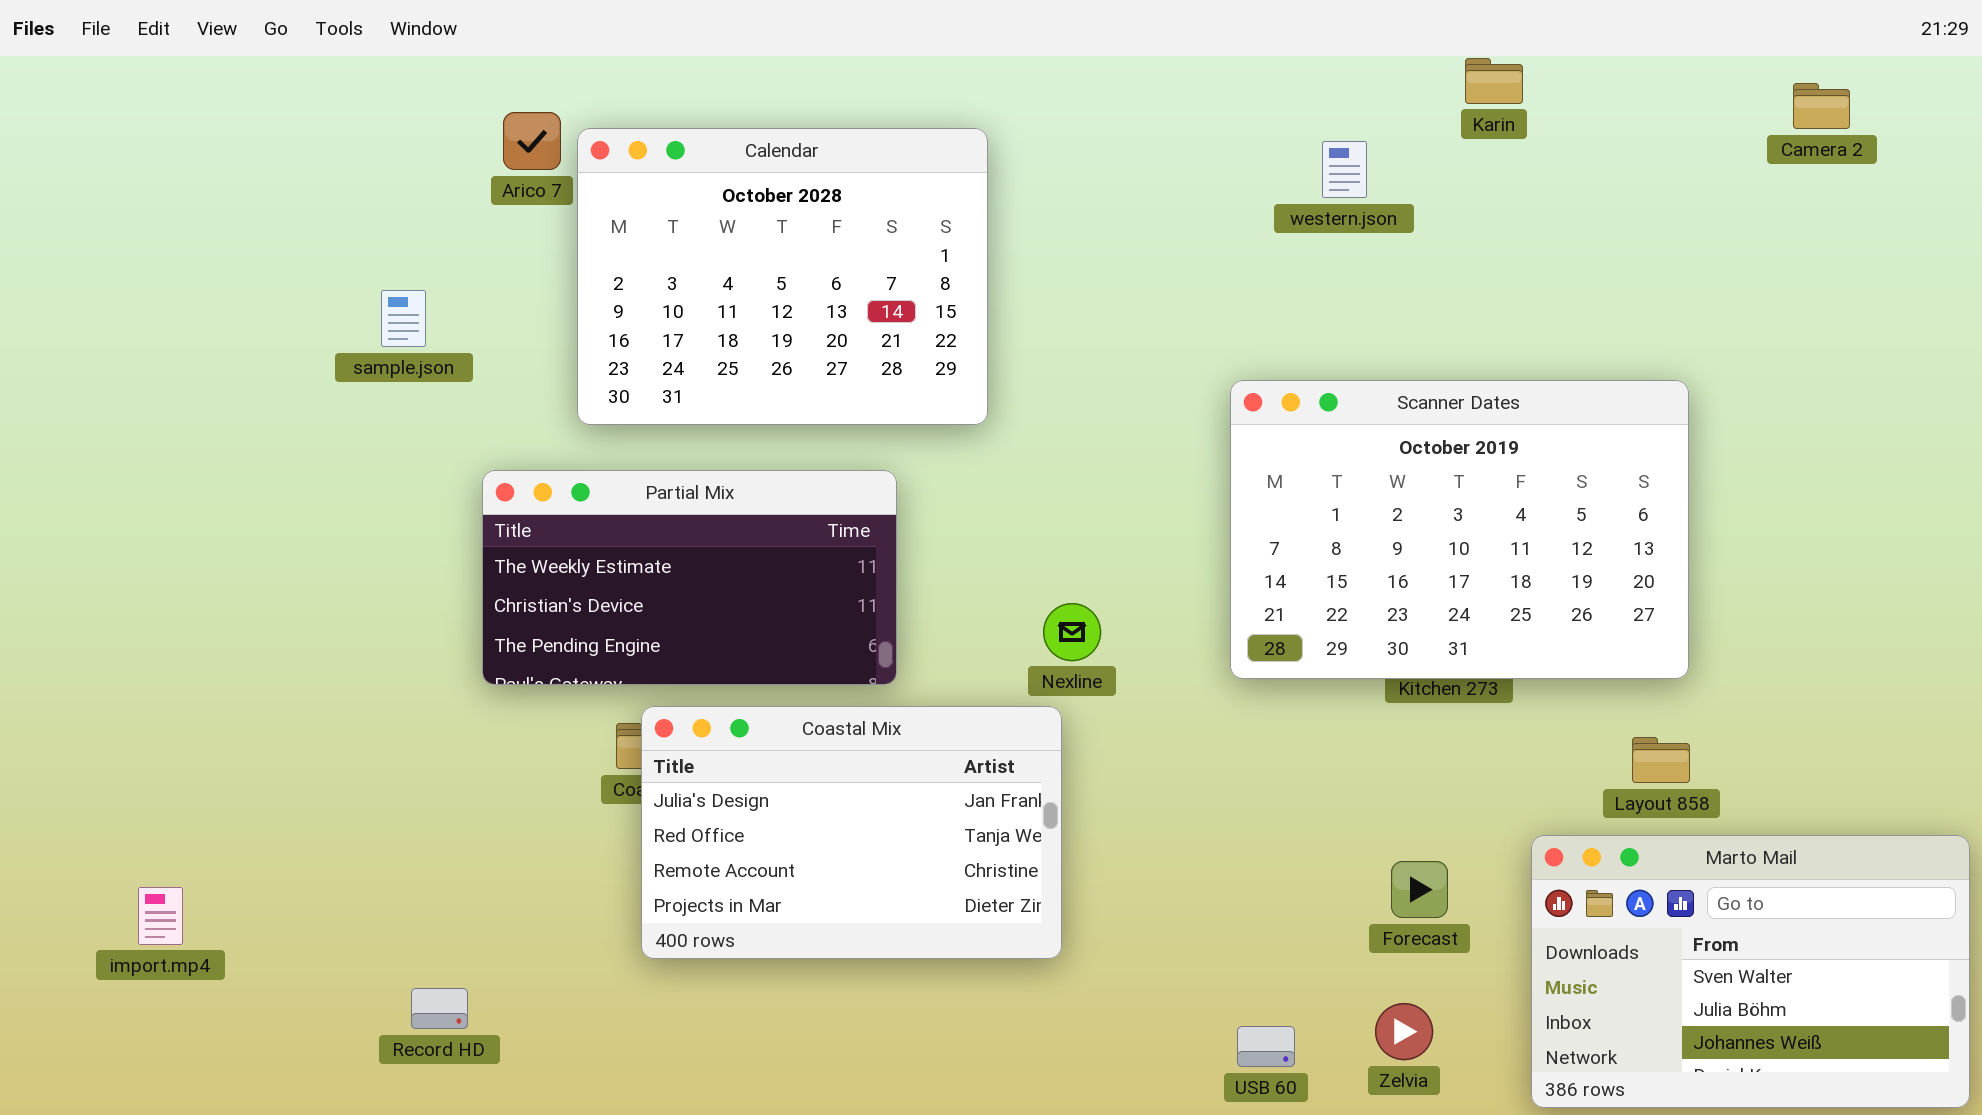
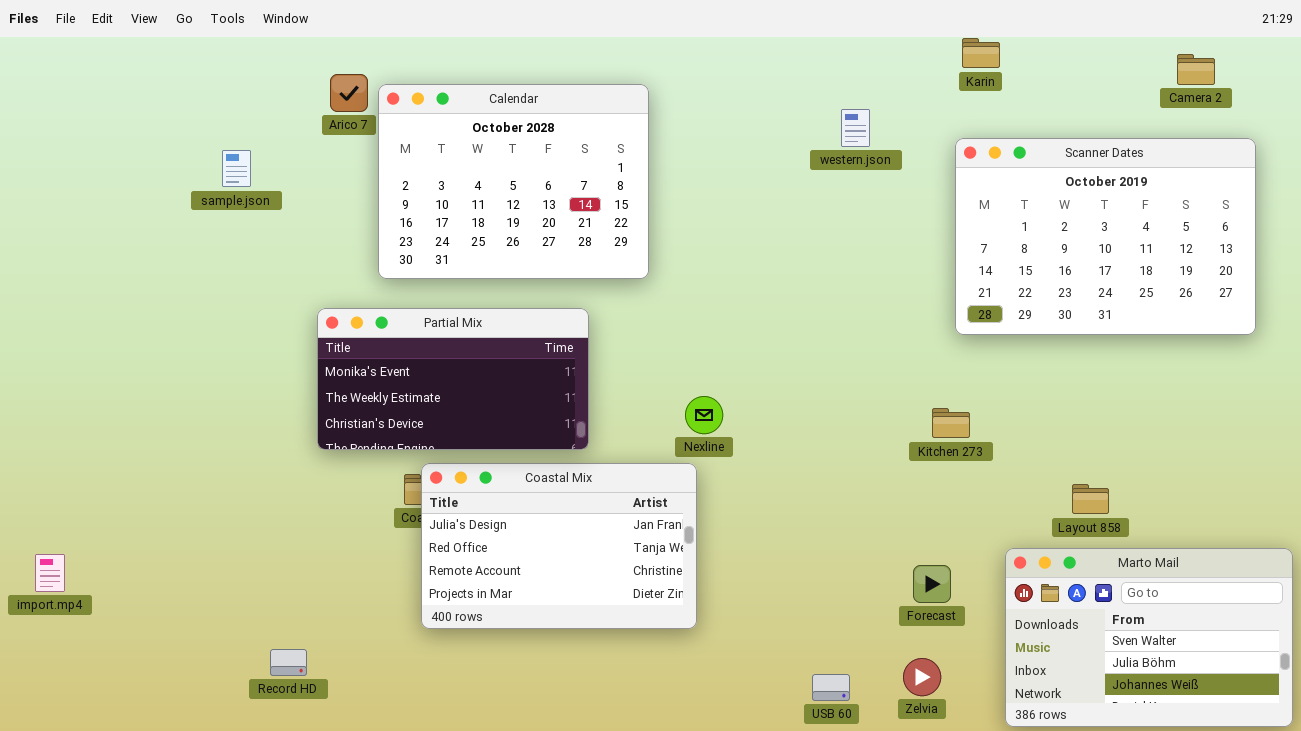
western.json: [1322,141,1367,198] -> [841,109,870,147], moved
sample.json: [381,290,426,347] -> [222,150,251,187], moved
Scanner Dates: [1230,380,1689,679] -> [955,138,1256,335], moved
Partial Mix: [482,470,897,685] -> [317,308,589,450], scrolled up 1 row
import.mp4: [138,887,183,945] -> [35,554,65,592], moved

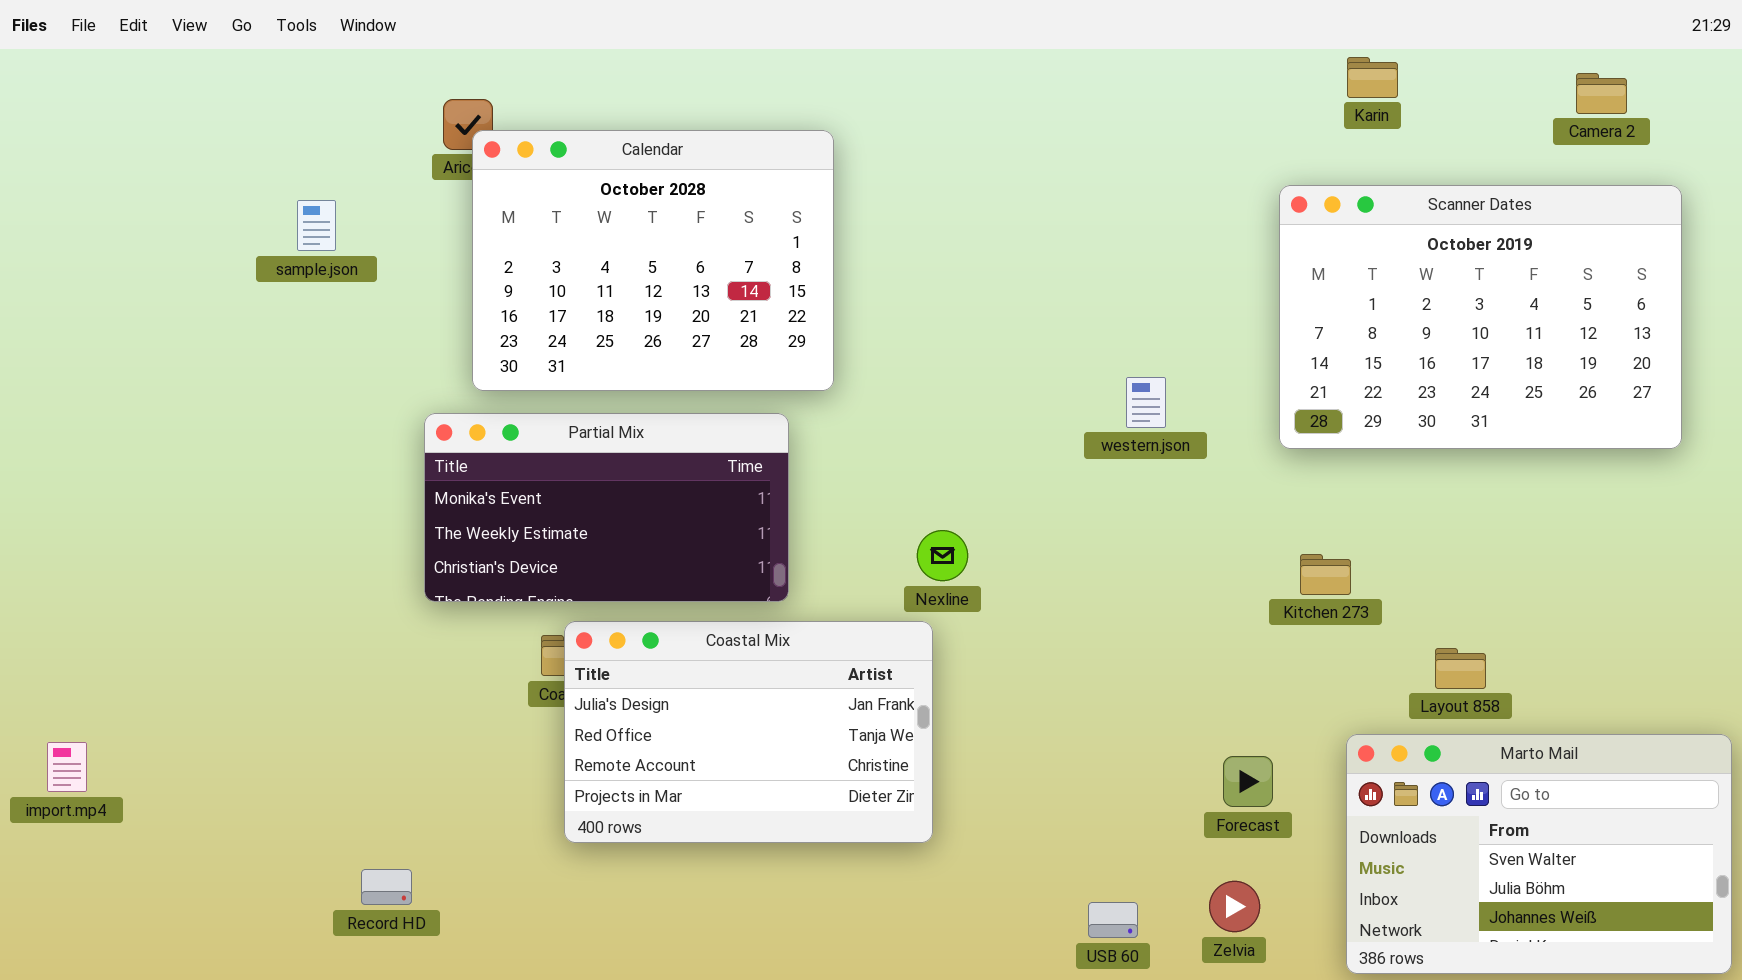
Karin: [962,38,1000,68] -> [1347,57,1398,98], moved
Calendar: [378,84,649,279] -> [472,130,834,391], moved
western.json: [841,109,870,147] -> [1126,377,1166,428], moved
Kitchen 273: [932,408,970,438] -> [1300,554,1351,595], moved

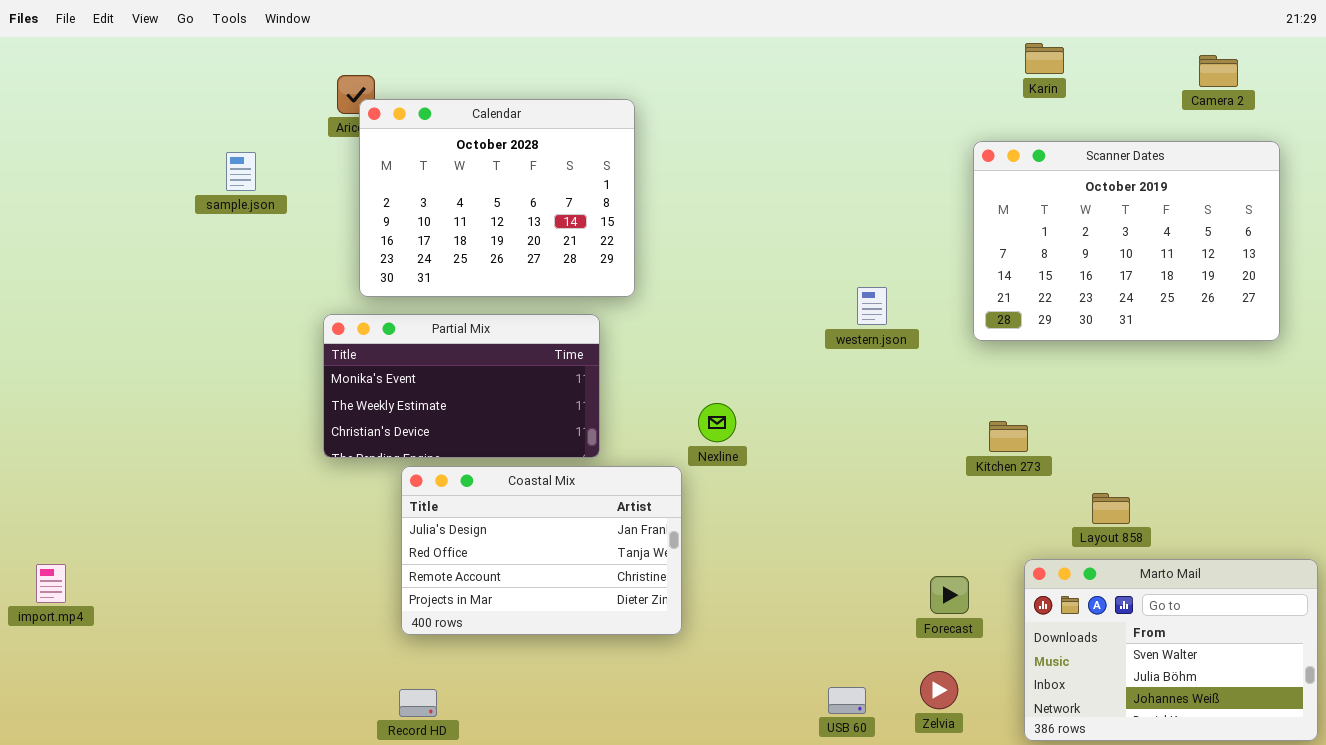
Coastal Mix: [564,621,933,843] -> [401,466,682,635], moved
Record HD: [361,869,412,905] -> [399,689,437,717], moved

